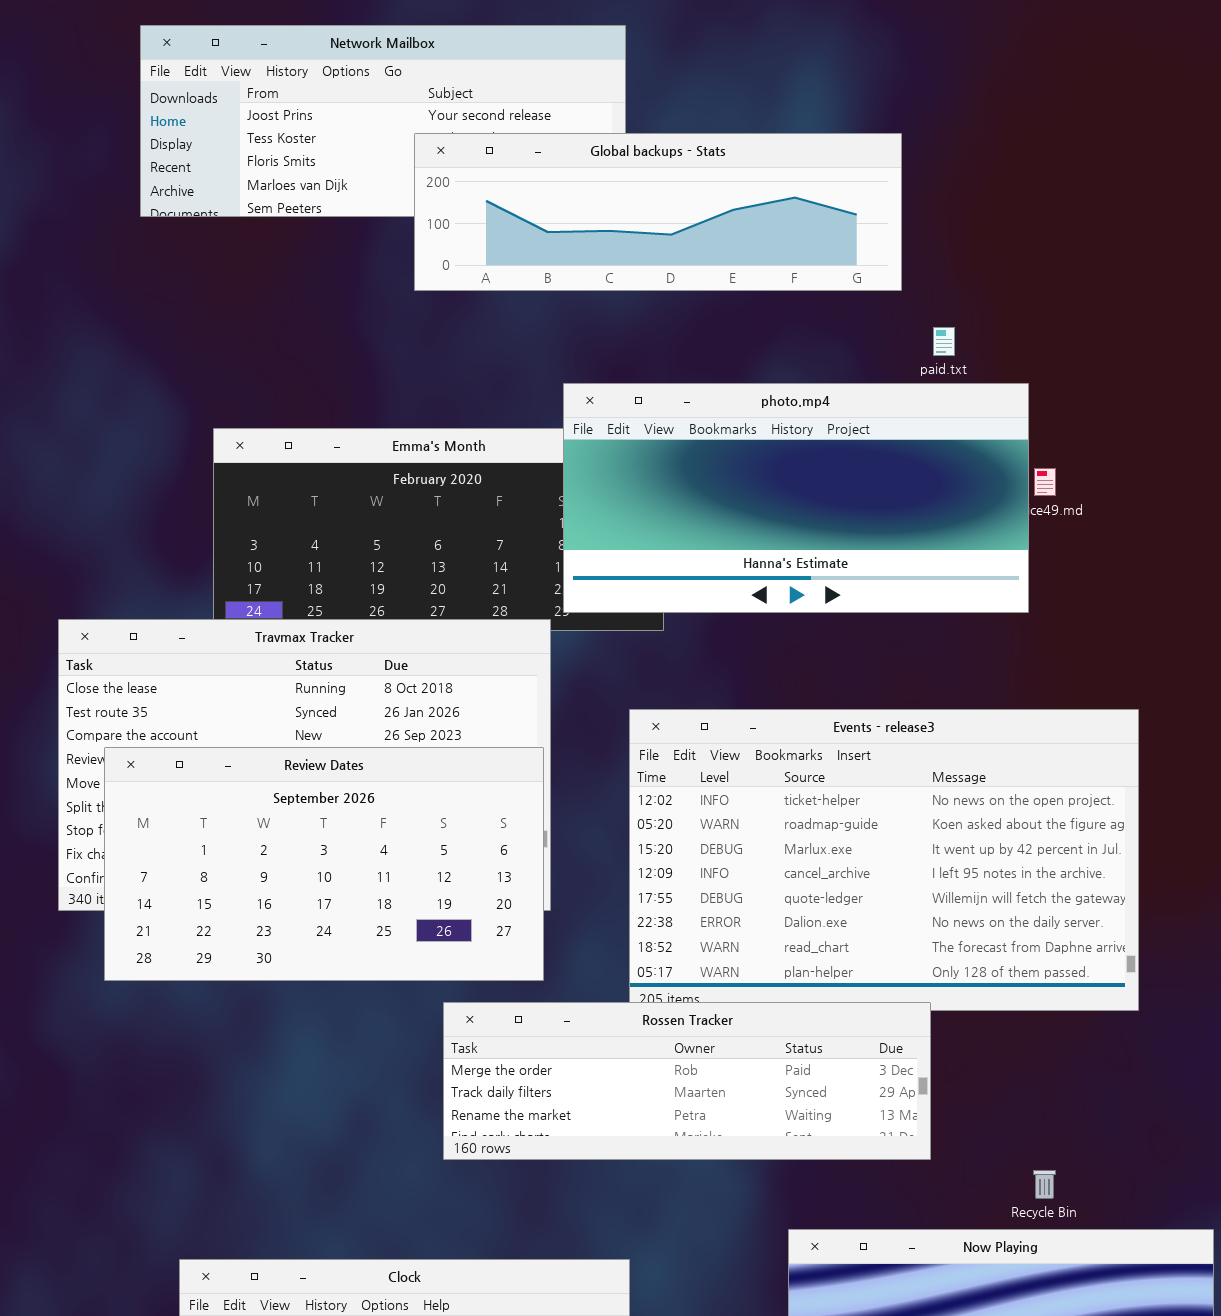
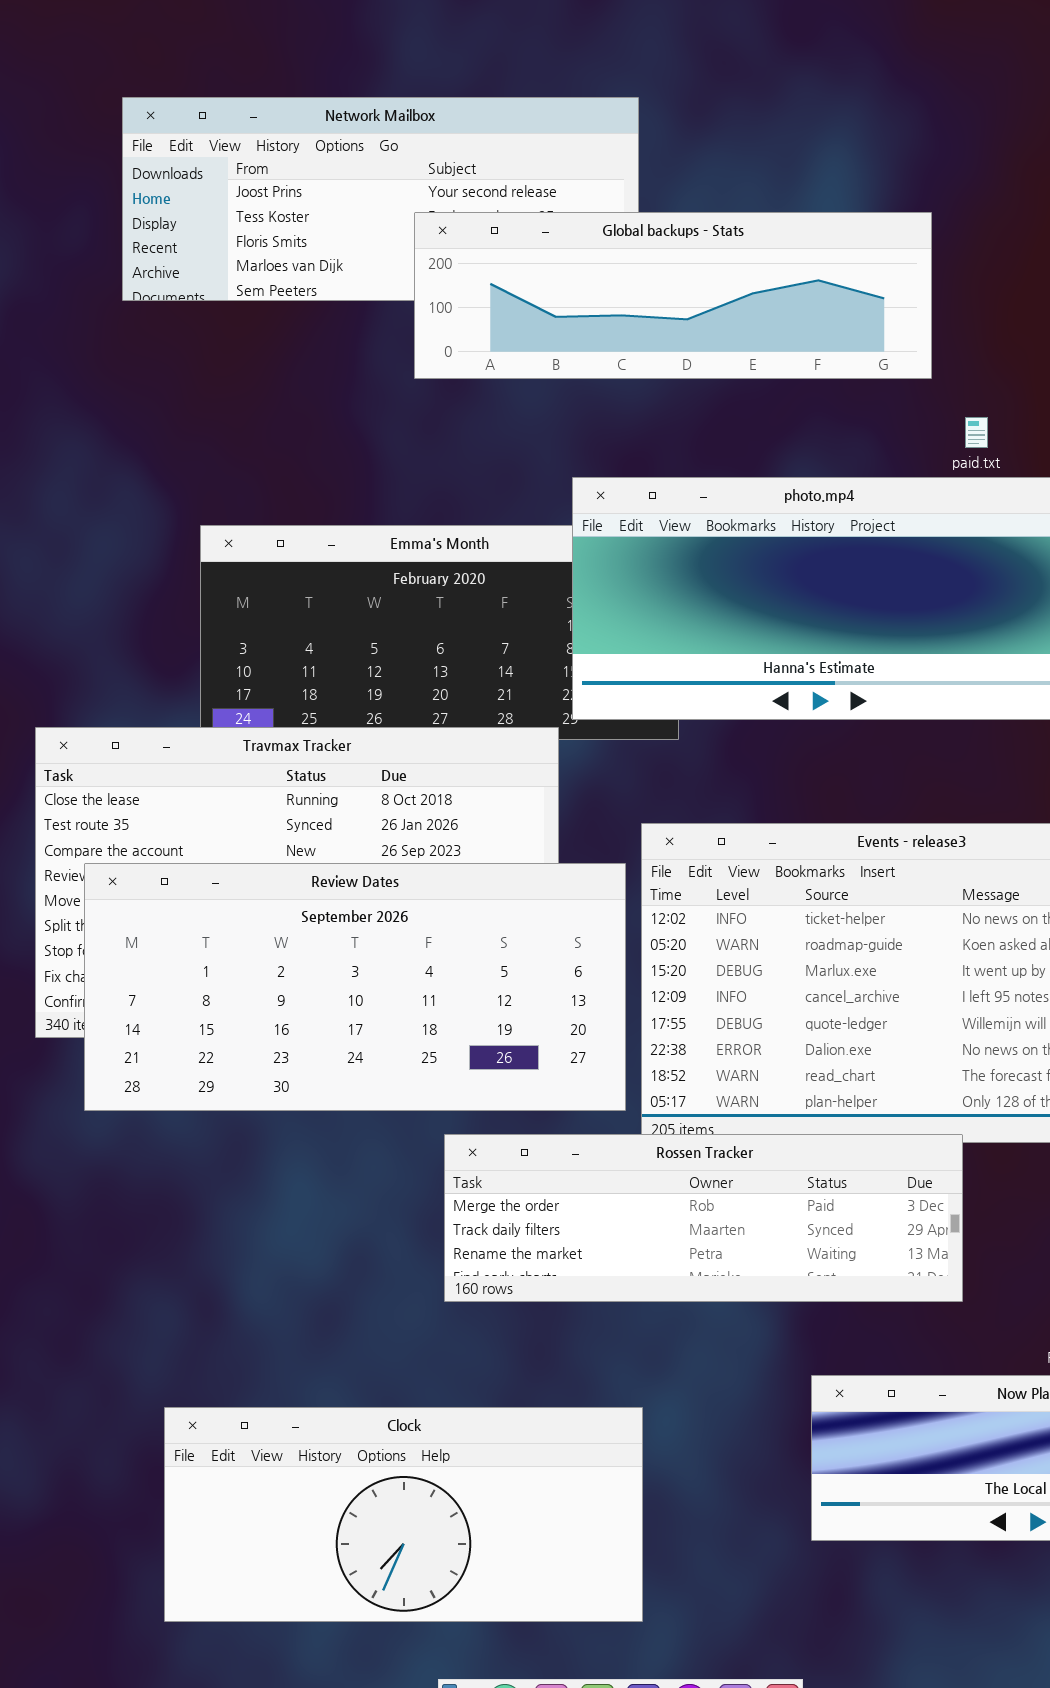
Review Dates: [104,747,544,981] -> [84,863,626,1111], resized

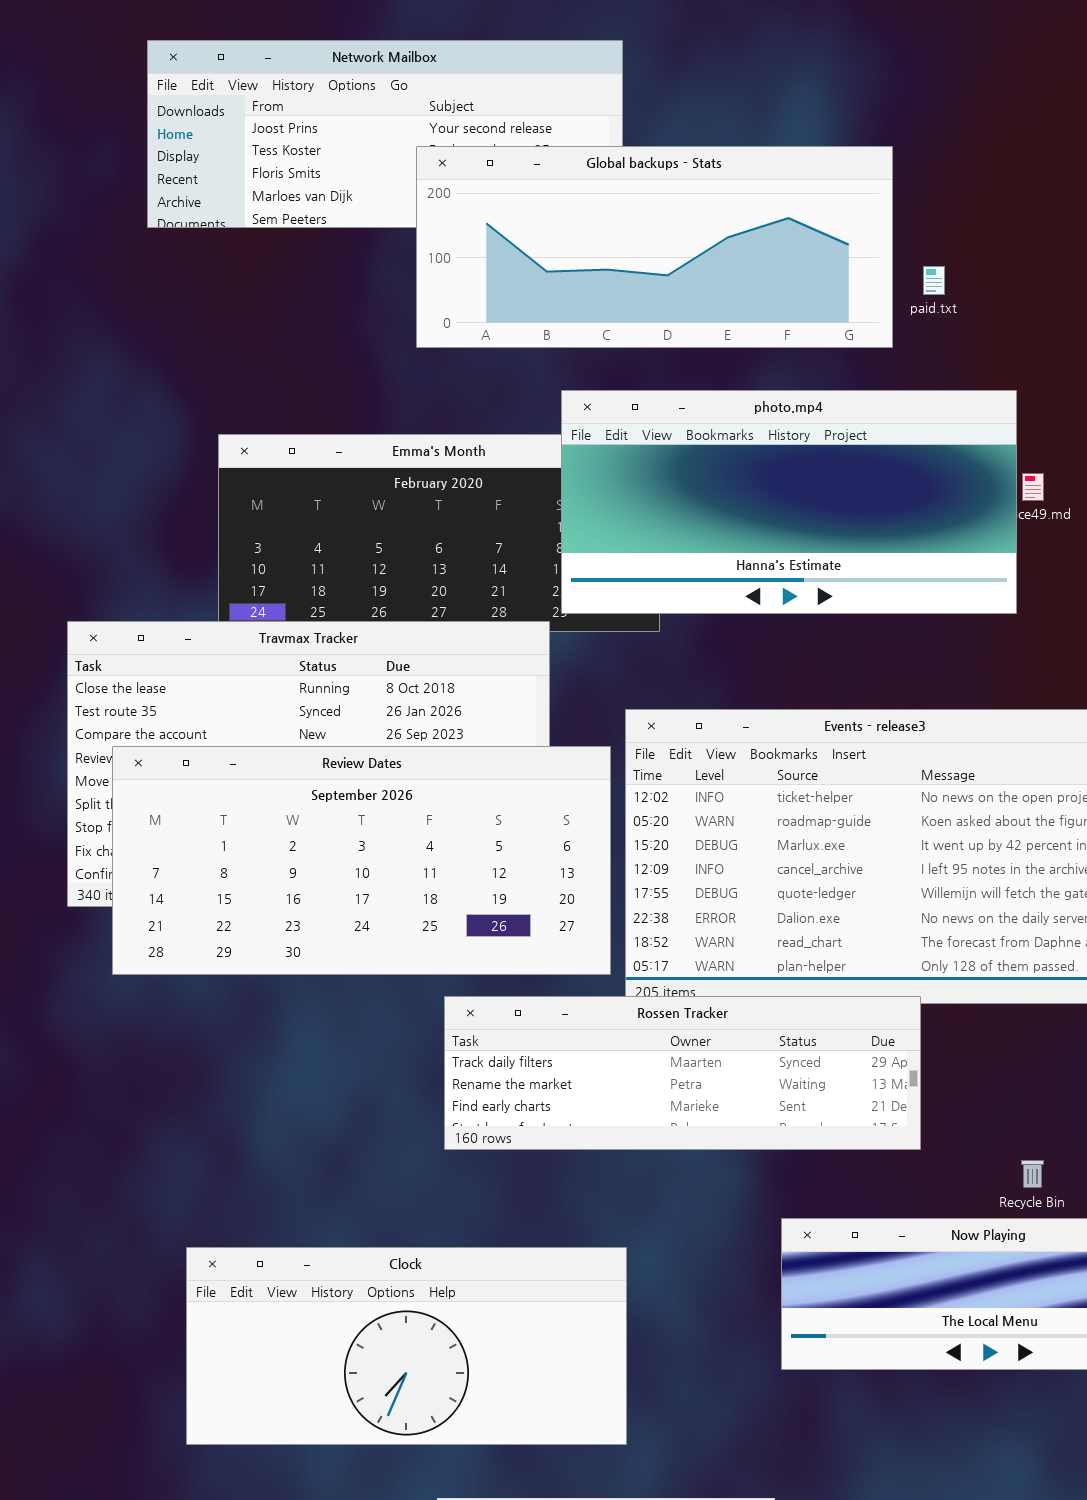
Global backups - Stats: [414,212,932,379] -> [416,146,893,348], resized
paid.txt: [965,417,988,448] -> [923,266,945,295], moved
Rossen Tracker: [444,1134,963,1302] -> [444,996,921,1150], scrolled down 1 row

